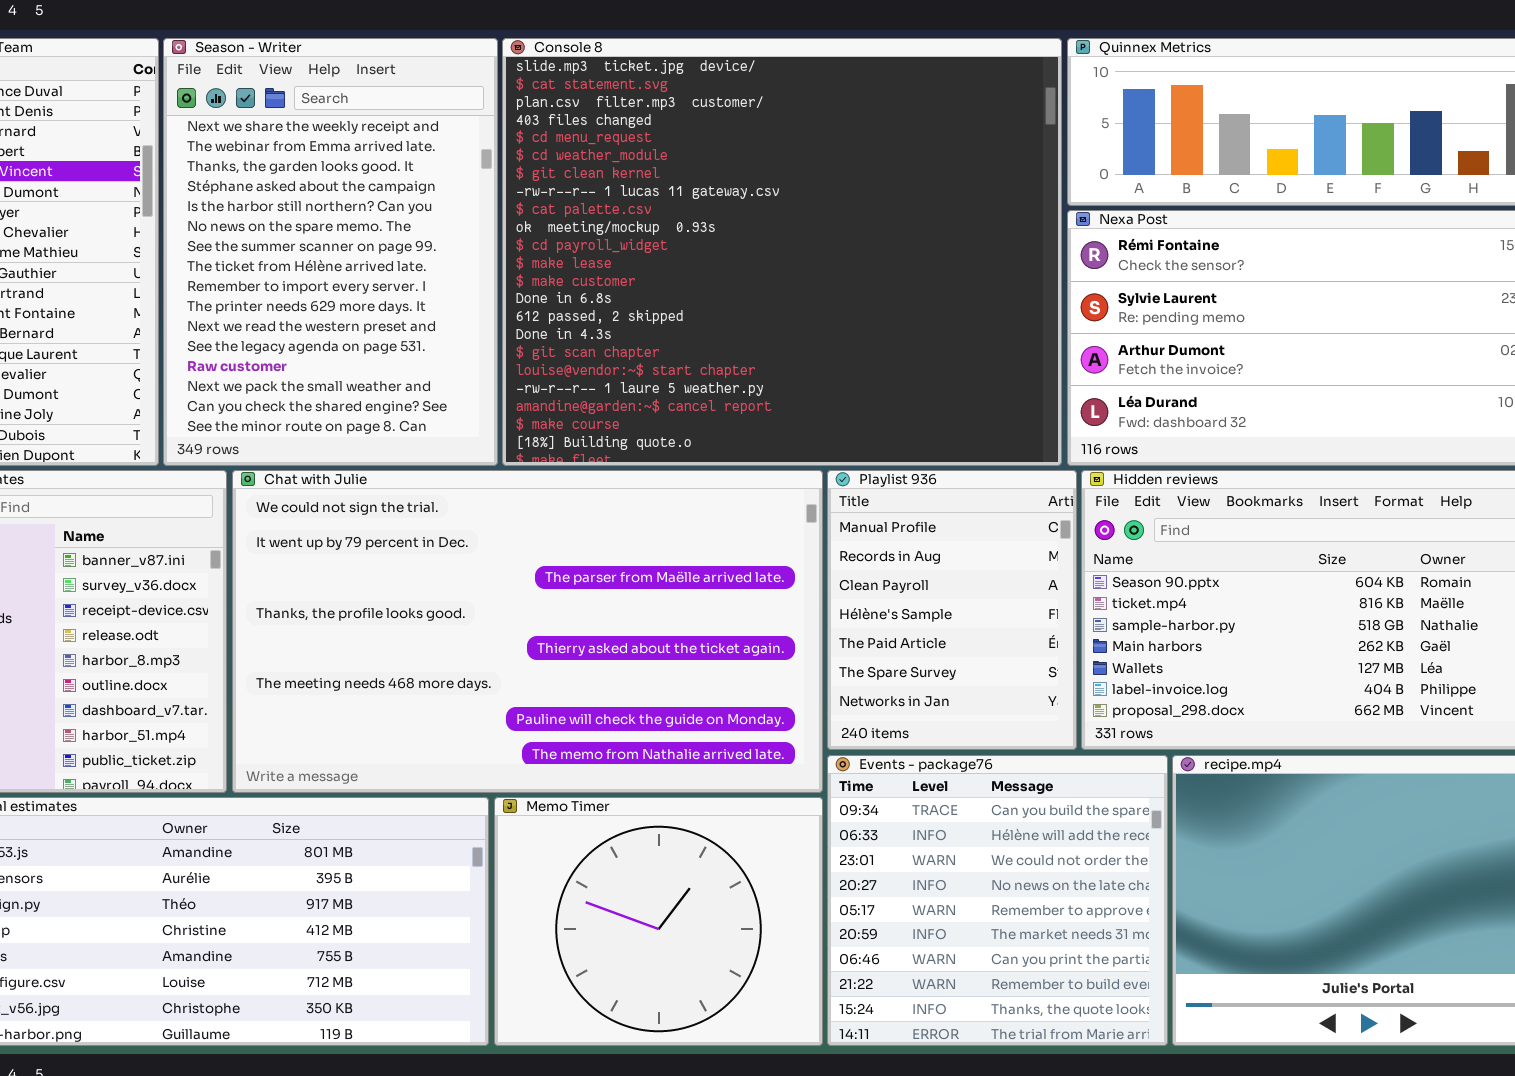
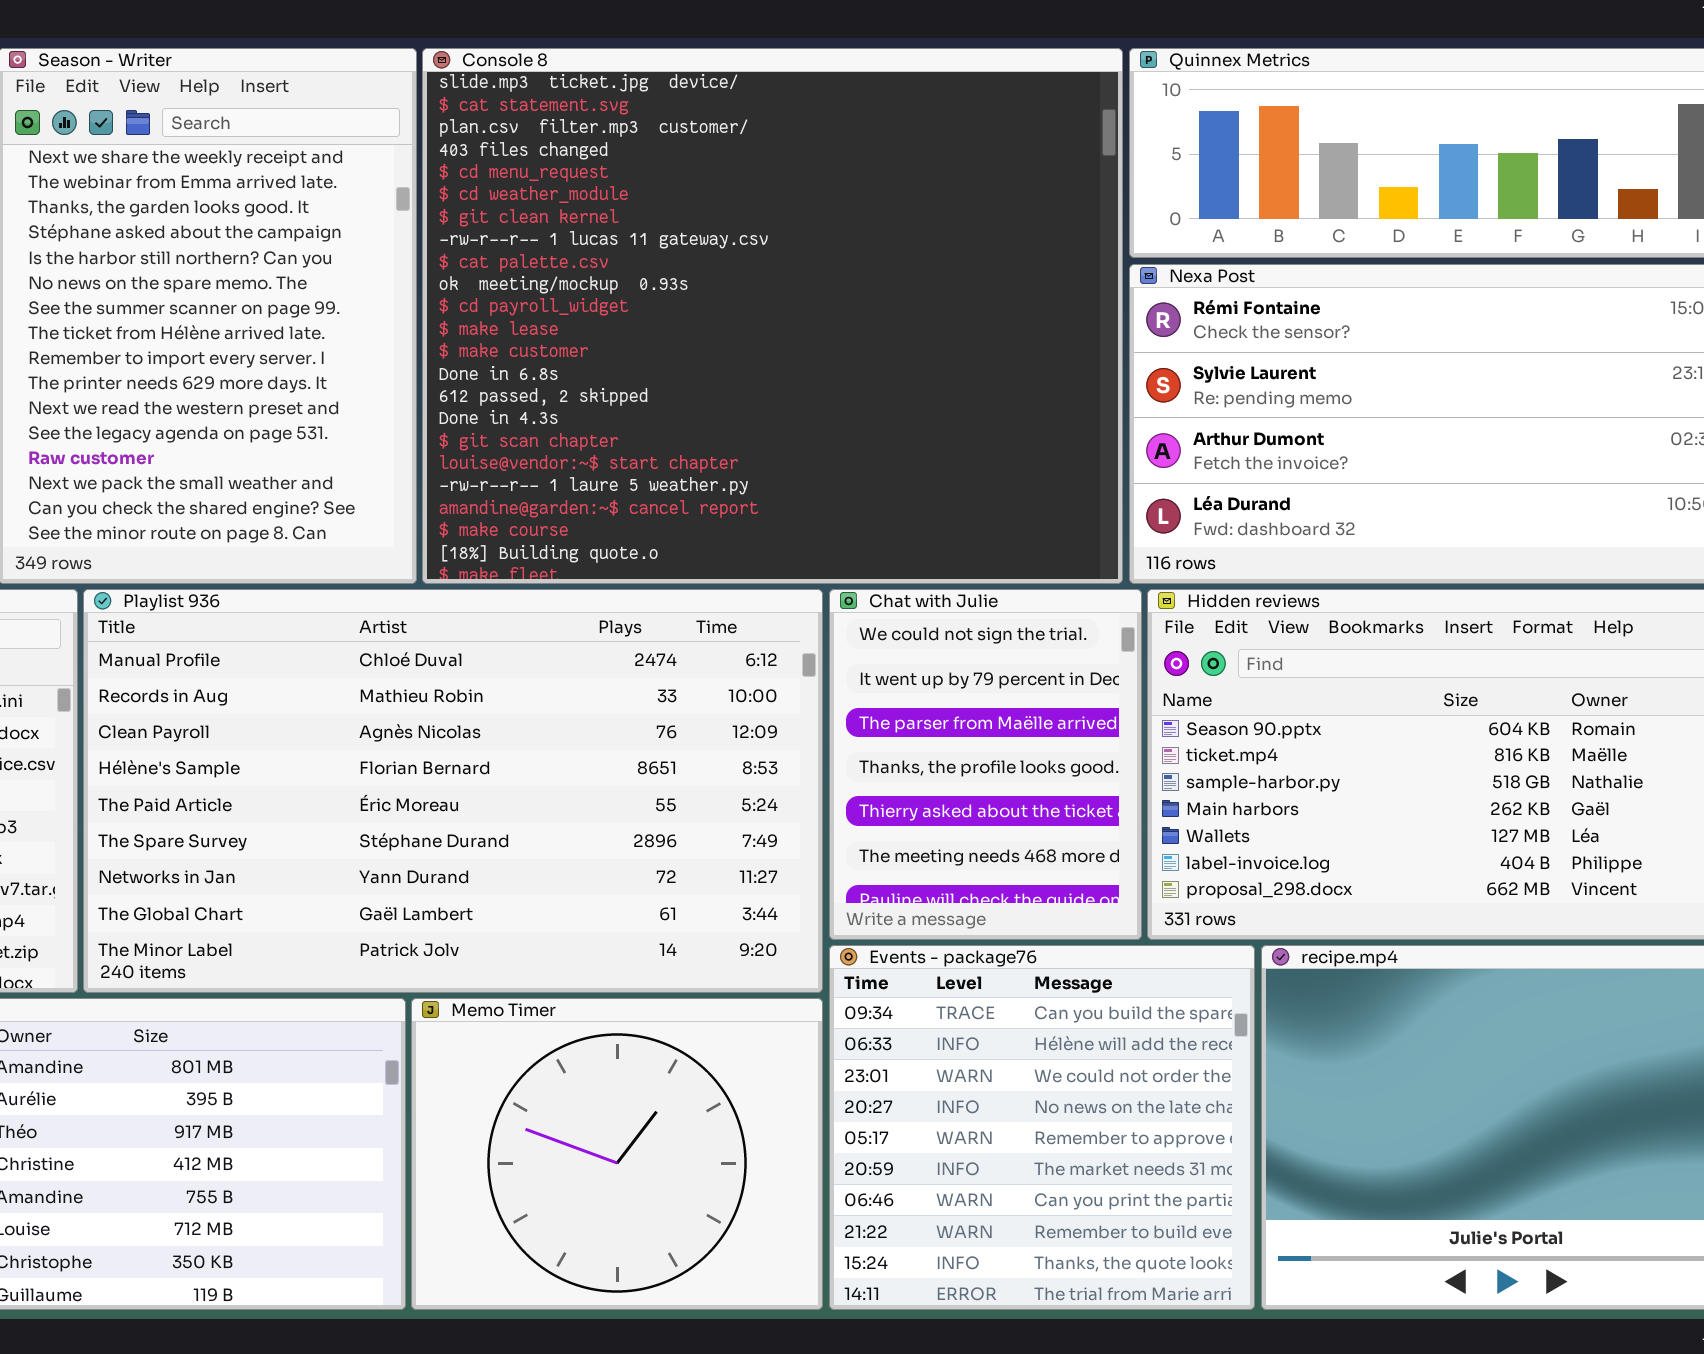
Chat with Julie: [232,470,823,793] -> [829,589,1142,940], moved, resized
Playlist 936: [827,470,1077,750] -> [83,589,823,993], moved, resized

